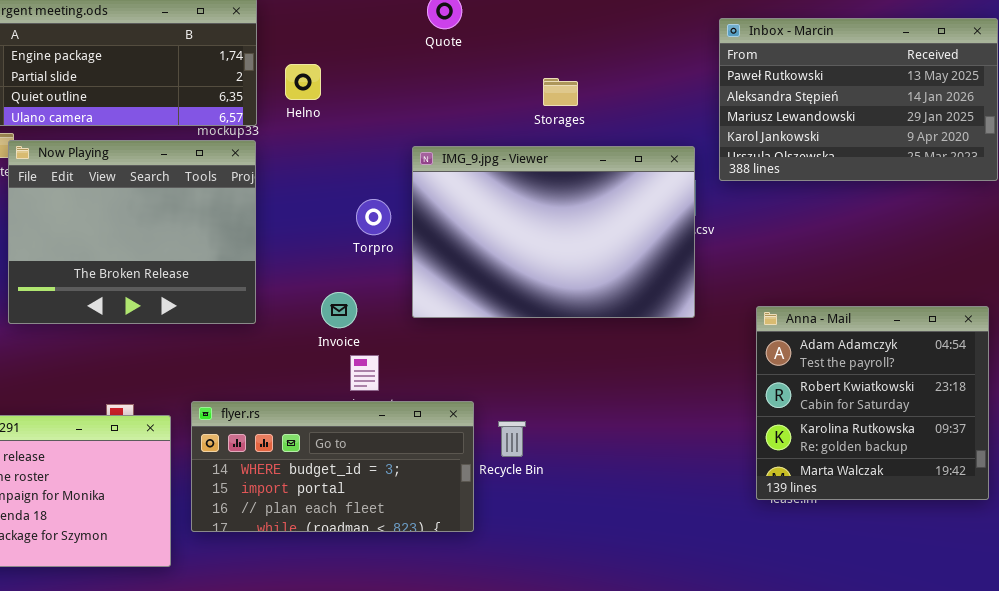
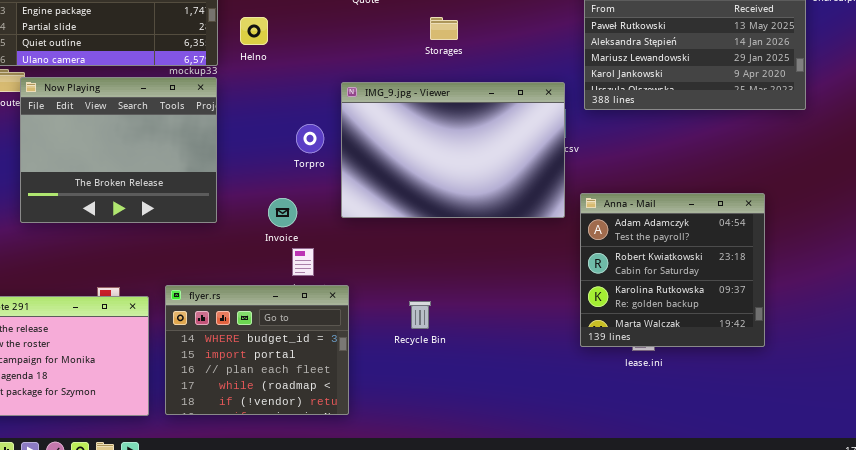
Storages: [543,78,578,106] -> [430,17,458,40], moved
Anna - Mail: [756,306,989,500] -> [580,193,765,347], moved
flyer.rs: [191,401,474,532] -> [165,285,349,415], resized

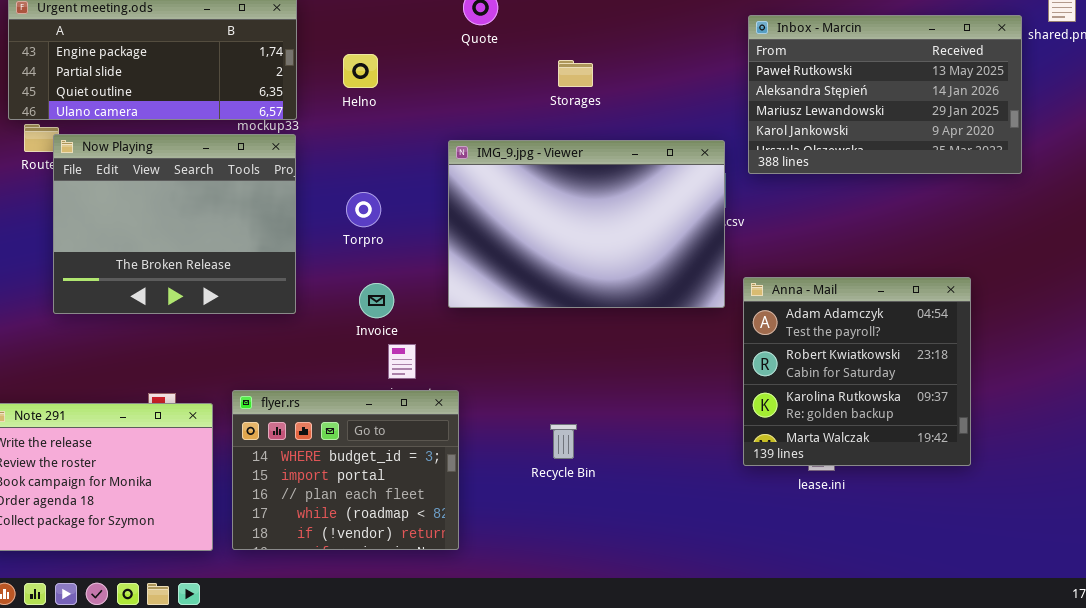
Helno: [240,17,268,45] -> [343,54,378,88], moved
Torpro: [296,124,324,153] -> [346,192,381,227], moved
Recycle Bin: [409,301,431,329] -> [550,424,577,459], moved

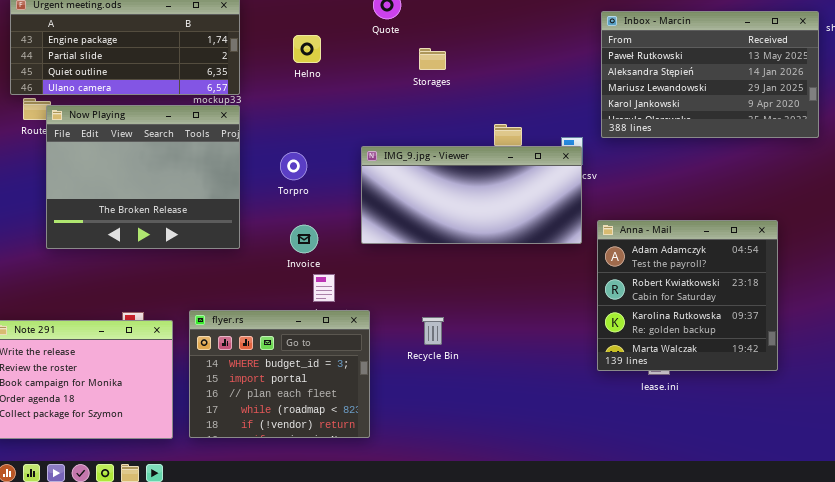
Helno: [343,54,378,88] -> [293,35,321,63], moved
Storages: [558,60,593,87] -> [419,48,446,70], moved
IMG_9.jpg - Viewer: [448,140,725,308] -> [361,146,582,244], resized
Recycle Bin: [550,424,577,459] -> [422,317,444,345], moved

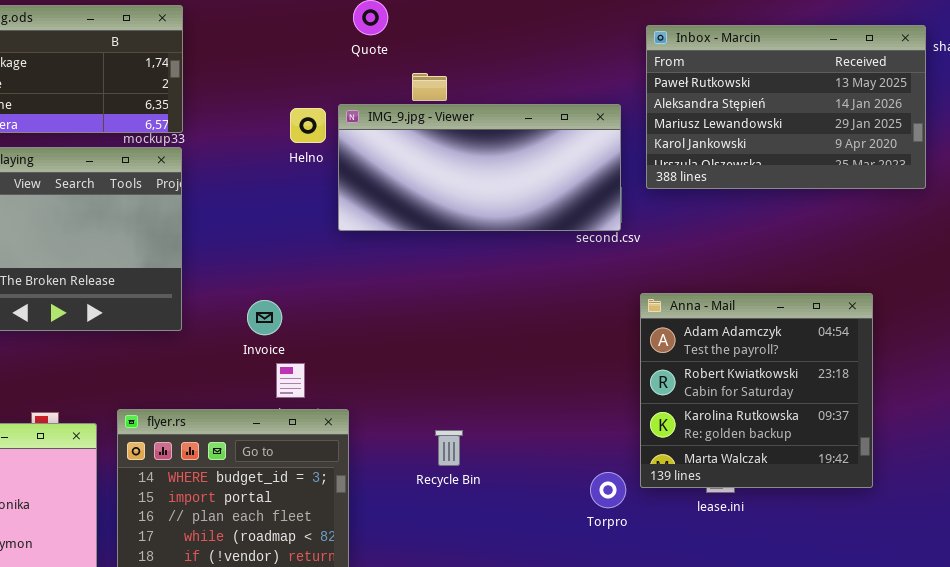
Helno: [293,35,321,63] -> [290,108,326,143], moved
IMG_9.jpg - Viewer: [361,146,582,244] -> [338,104,621,231], moved
Torpro: [280,152,307,180] -> [590,472,626,508], moved
Recycle Bin: [422,317,444,345] -> [435,430,463,466], moved

